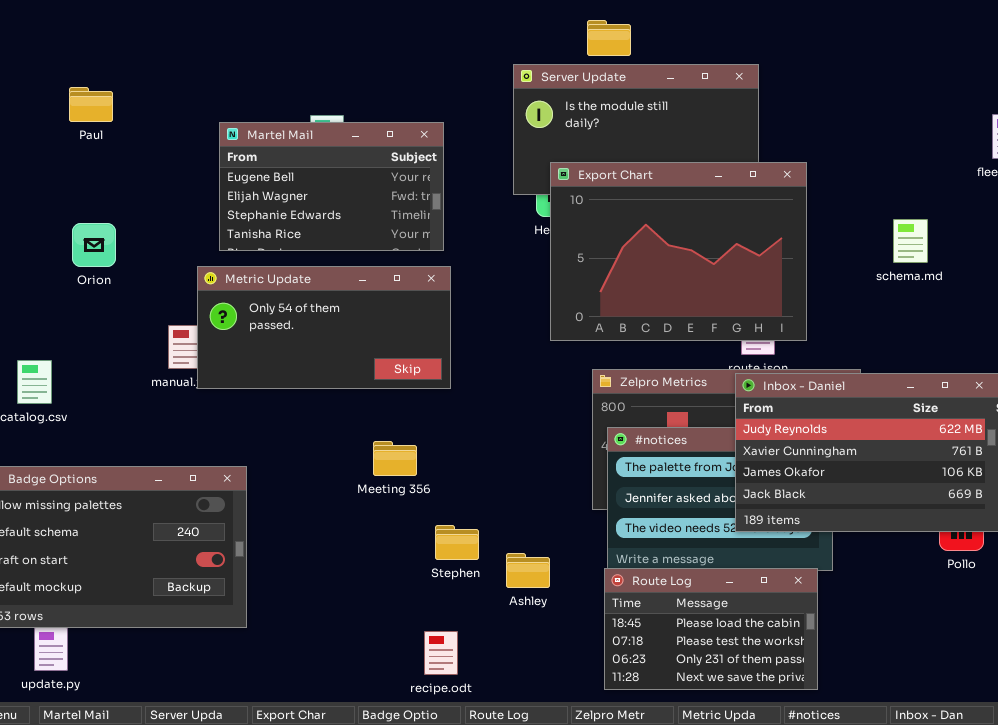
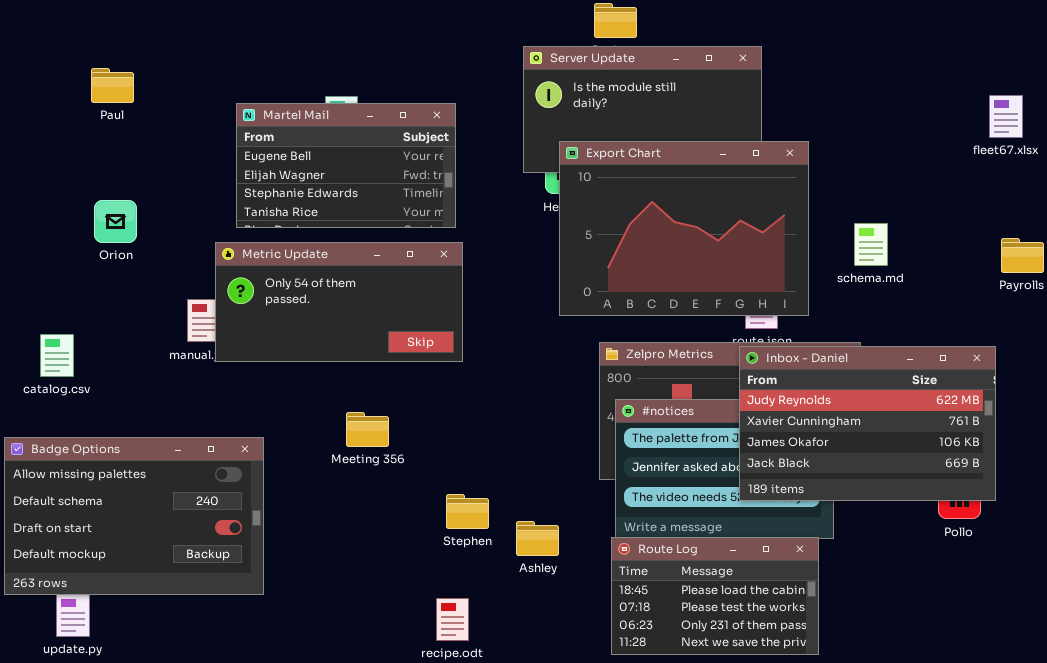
schema.md: [893,219,928,263] -> [854,223,888,266], moved
Meeting 356: [373,441,417,476] -> [346,412,389,447], moved

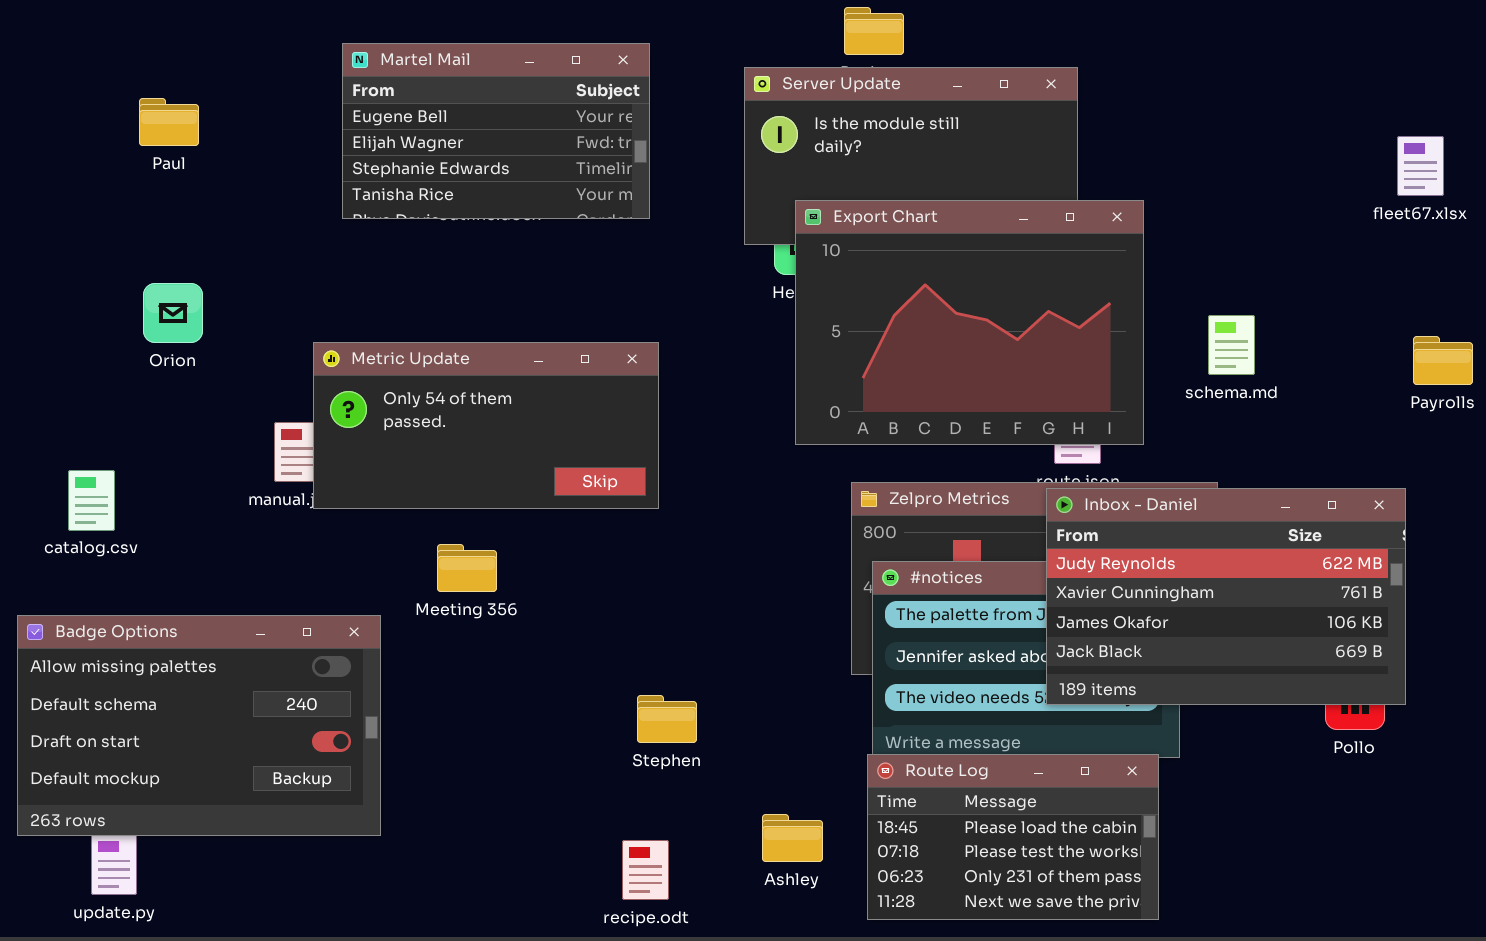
Martel Mail: [236,103,456,228] -> [342,43,650,219], moved
Meeting 356: [346,412,389,447] -> [437,544,497,592], moved
Ashley: [516,521,559,556] -> [762,814,823,862], moved

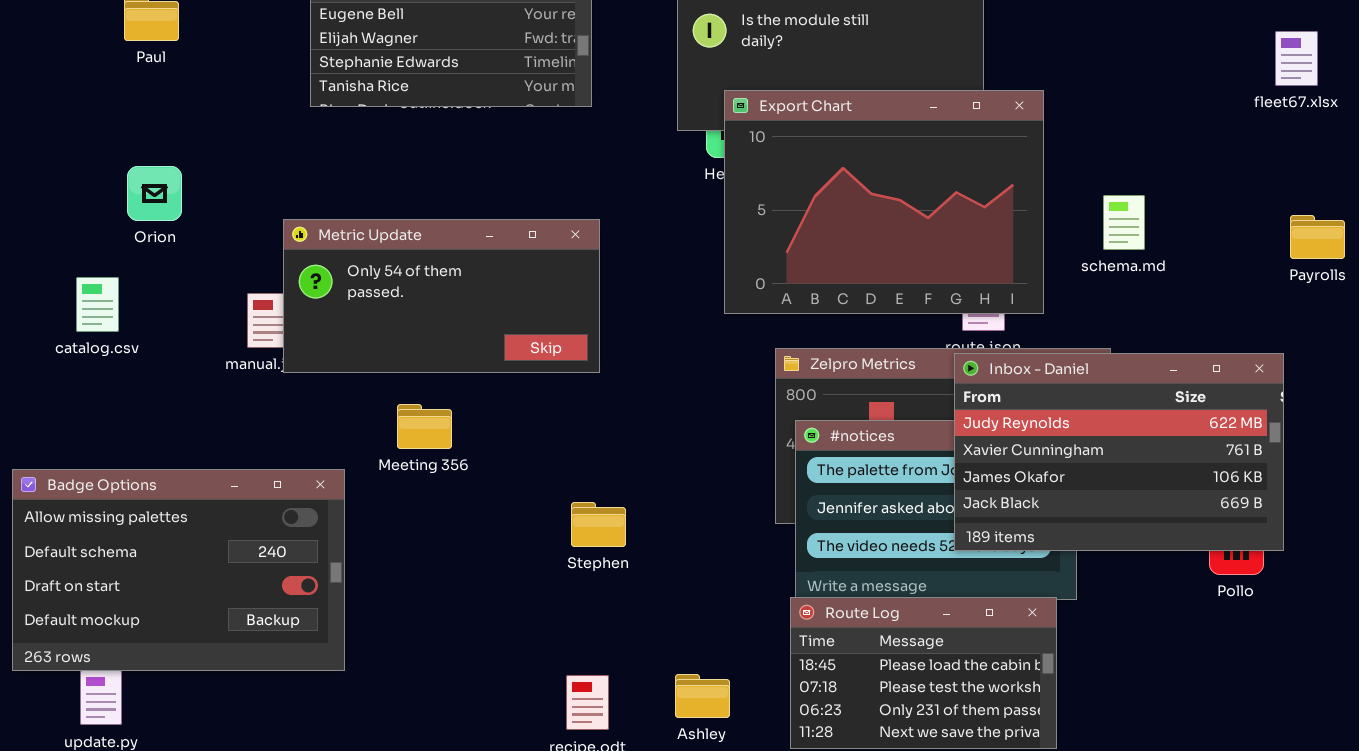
catalog.csv: [68,470,115,531] -> [76,277,119,332], moved
Stephen: [637,695,697,743] -> [571,502,626,547], moved
Ashley: [762,814,823,862] -> [675,674,730,718], moved

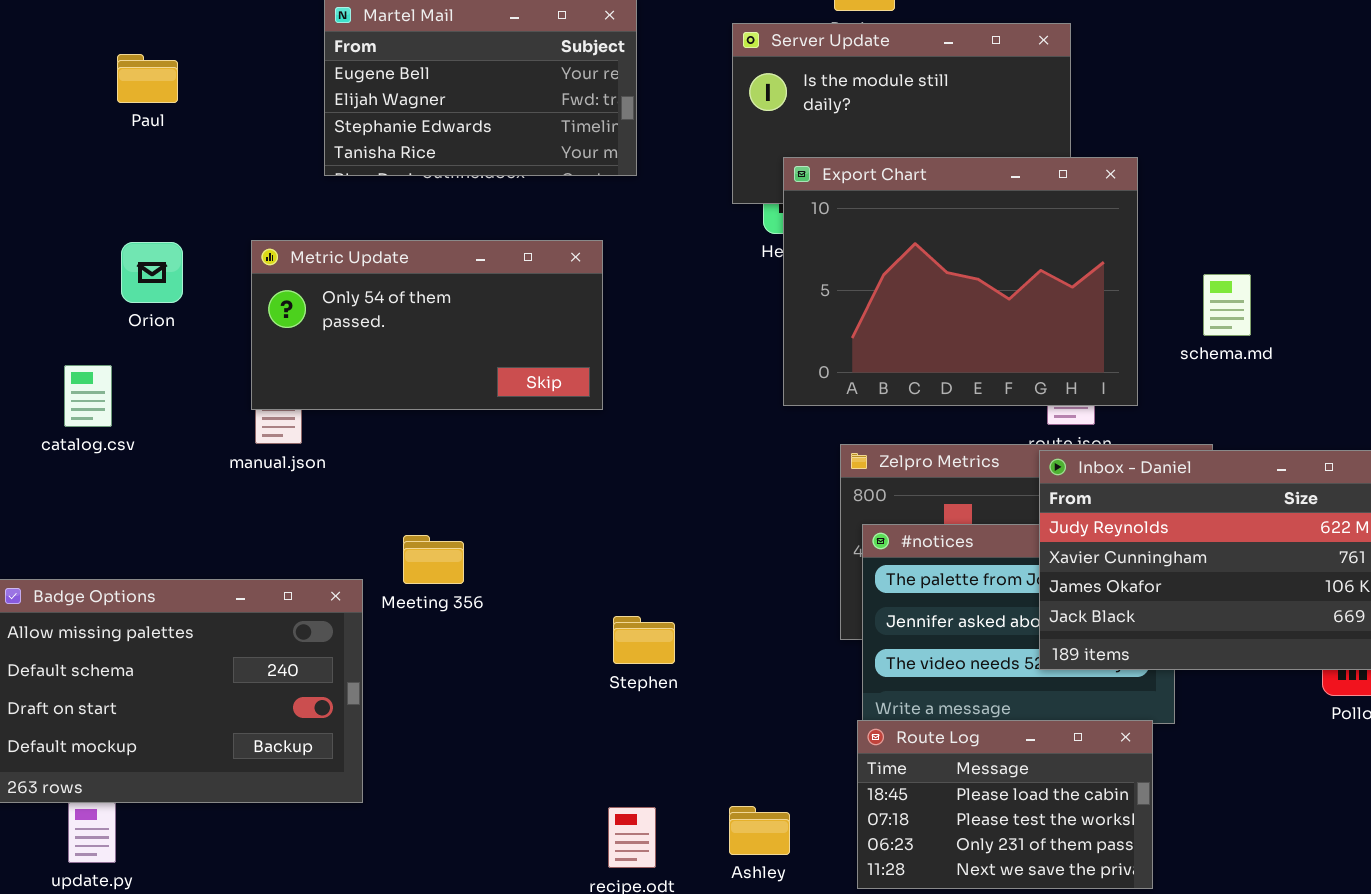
Metric Update: [283,219,600,373] -> [251,240,603,410], moved
Meeting 356: [397,404,452,449] -> [403,535,464,584], moved

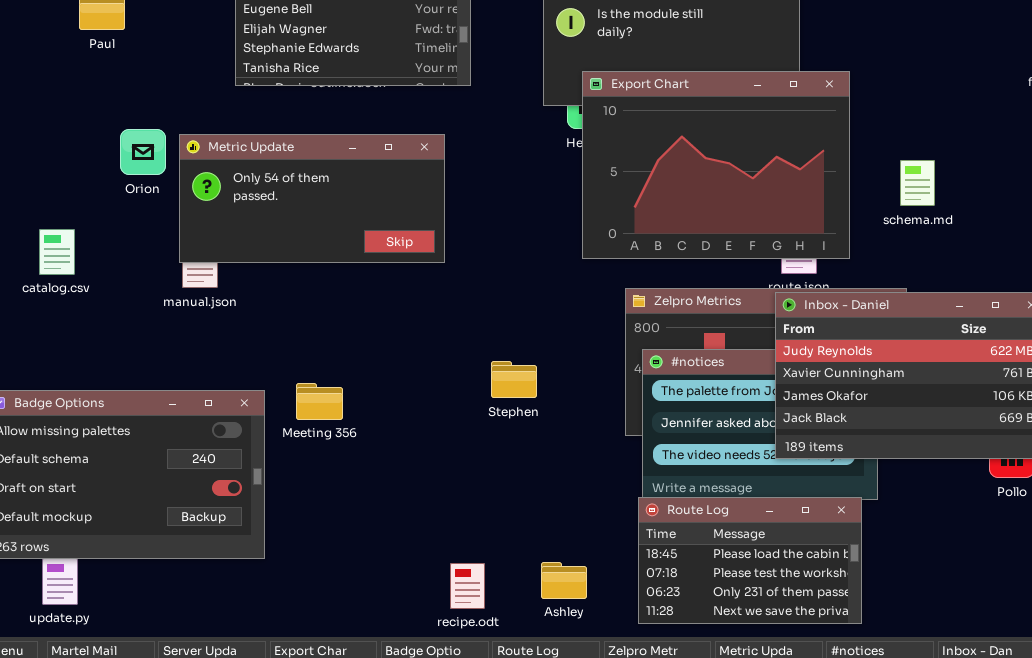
Orion: [121,242,183,303] -> [120,129,166,175], moved
Meeting 356: [403,535,464,584] -> [296,383,343,420], moved
Stephen: [613,616,675,664] -> [491,361,537,398], moved

